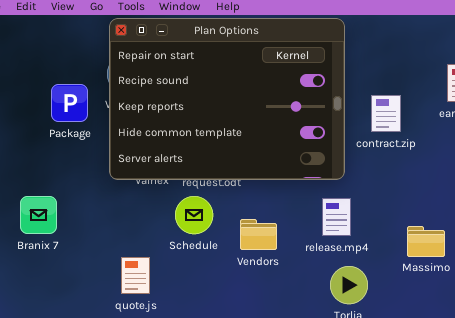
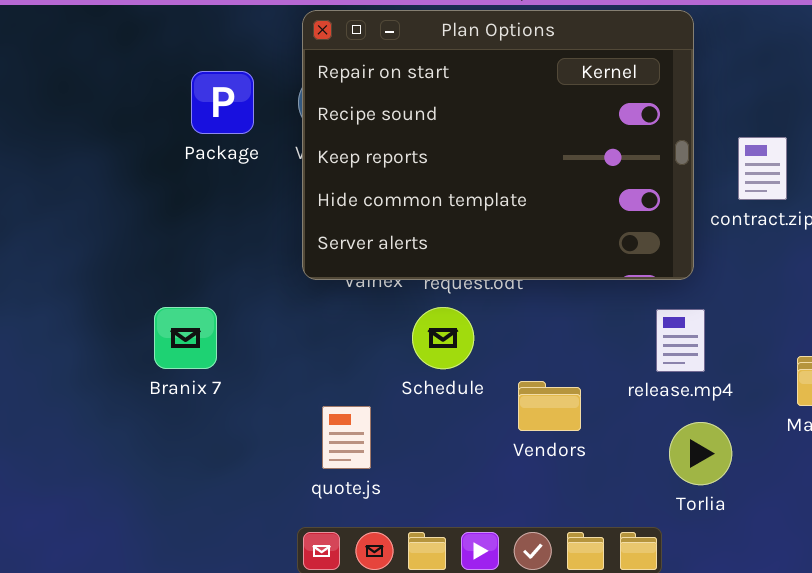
Package: [51,84,88,122] -> [191,71,254,134], moved
Vendors: [240,219,277,250] -> [518,381,581,431], moved

